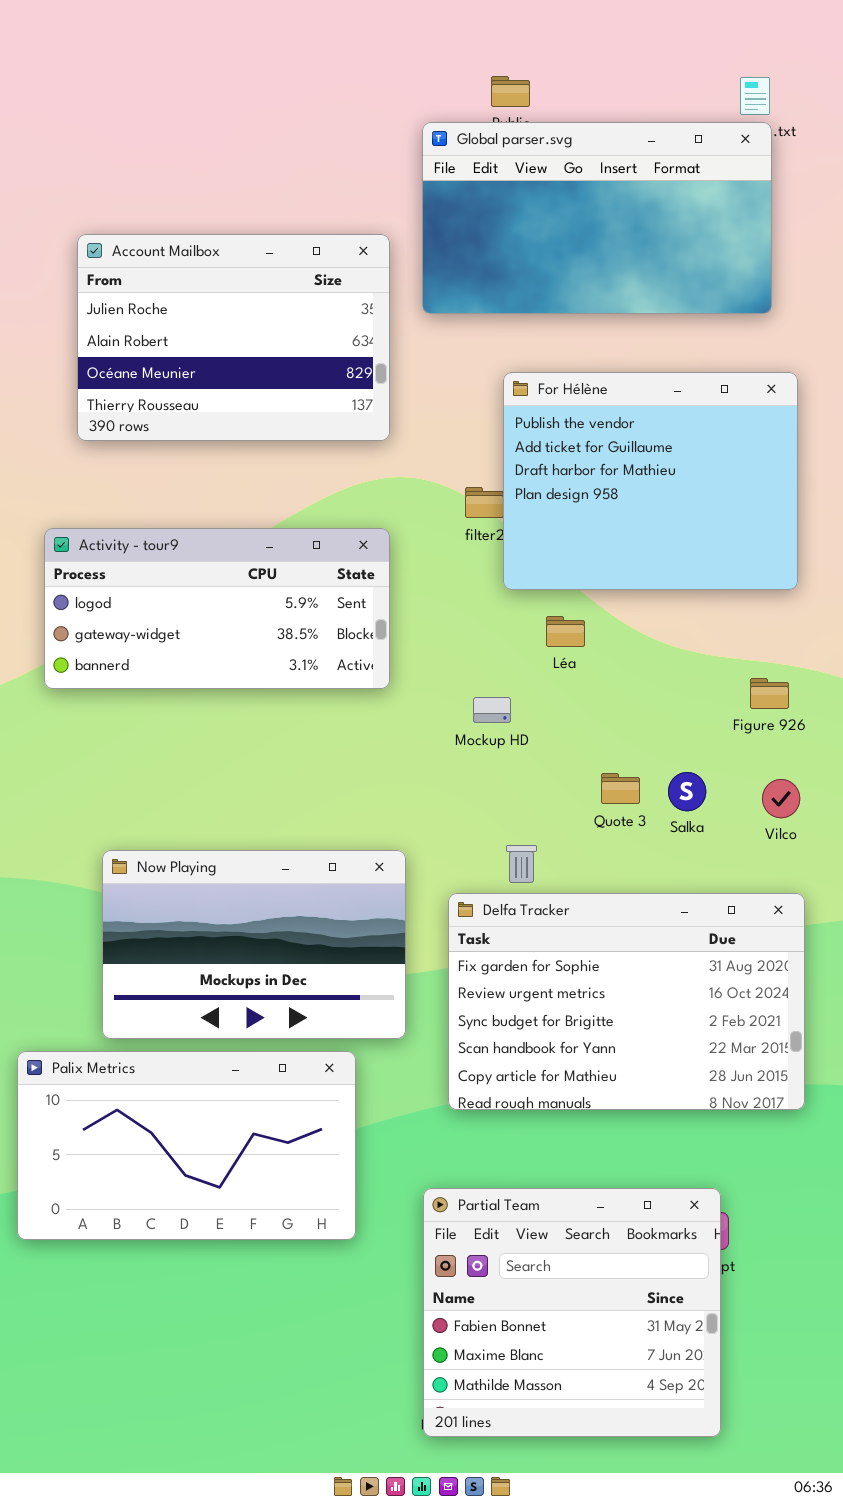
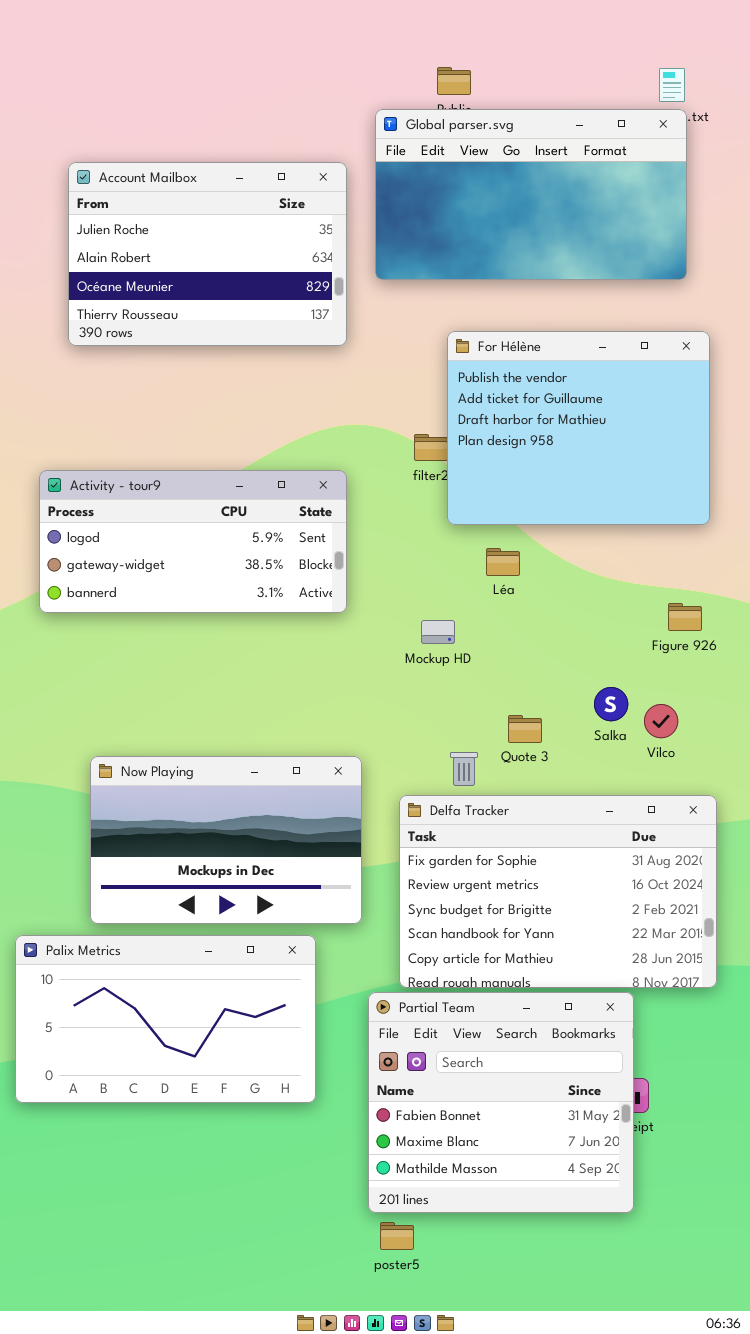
Account Mailbox: [77,234,390,441] -> [68,162,347,346], moved
Quote 3: [601,773,640,804] -> [508,715,542,743], moved
Vilco: [762,779,800,818] -> [644,704,678,738], moved
Partial Team: [423,1188,721,1437] -> [368,992,634,1213], moved

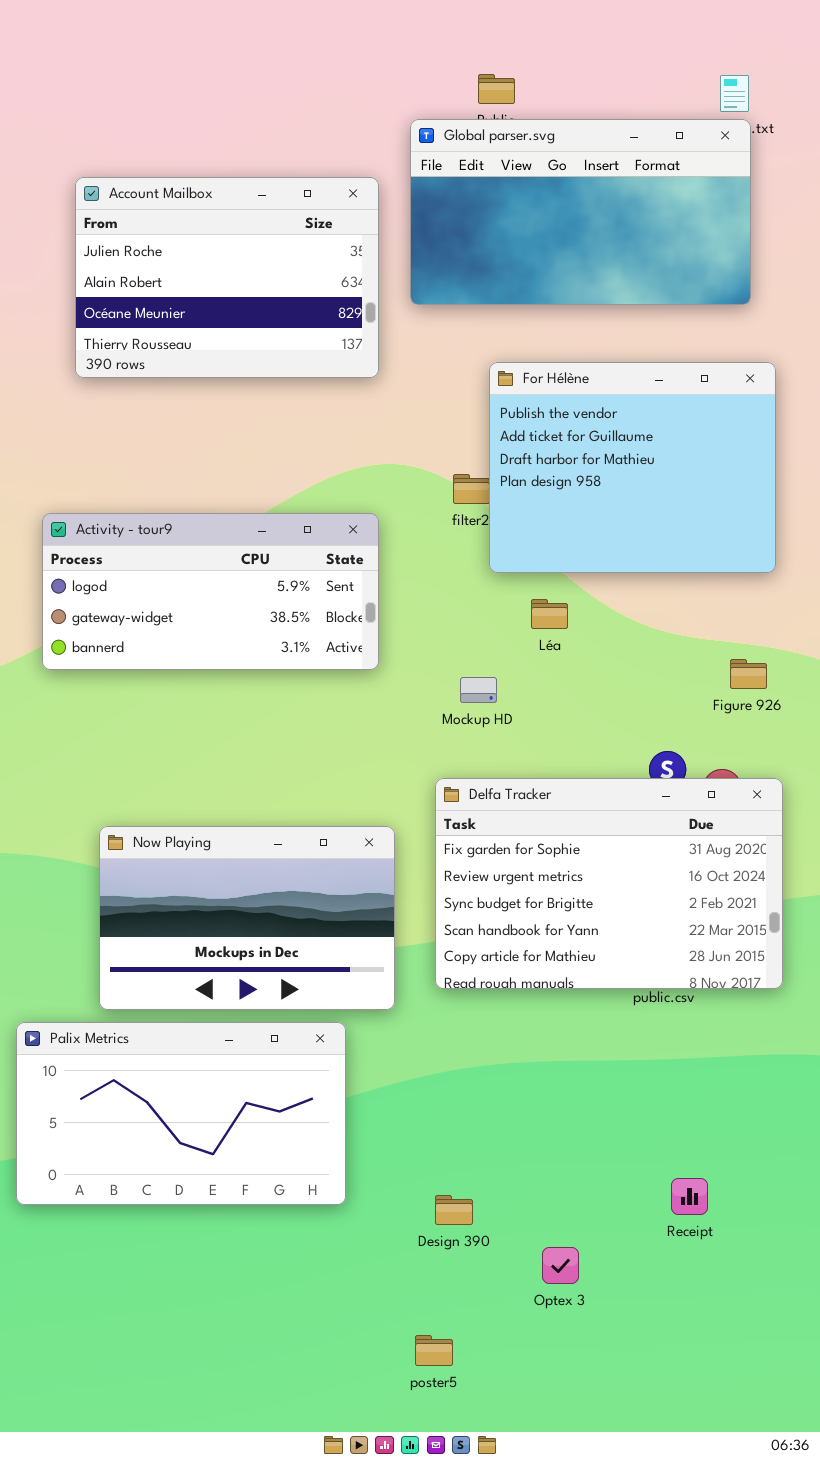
Delfa Tracker: [399,795,717,988] -> [435,778,783,989], moved
Partial Team: [368,992,634,1213] -> none, closed

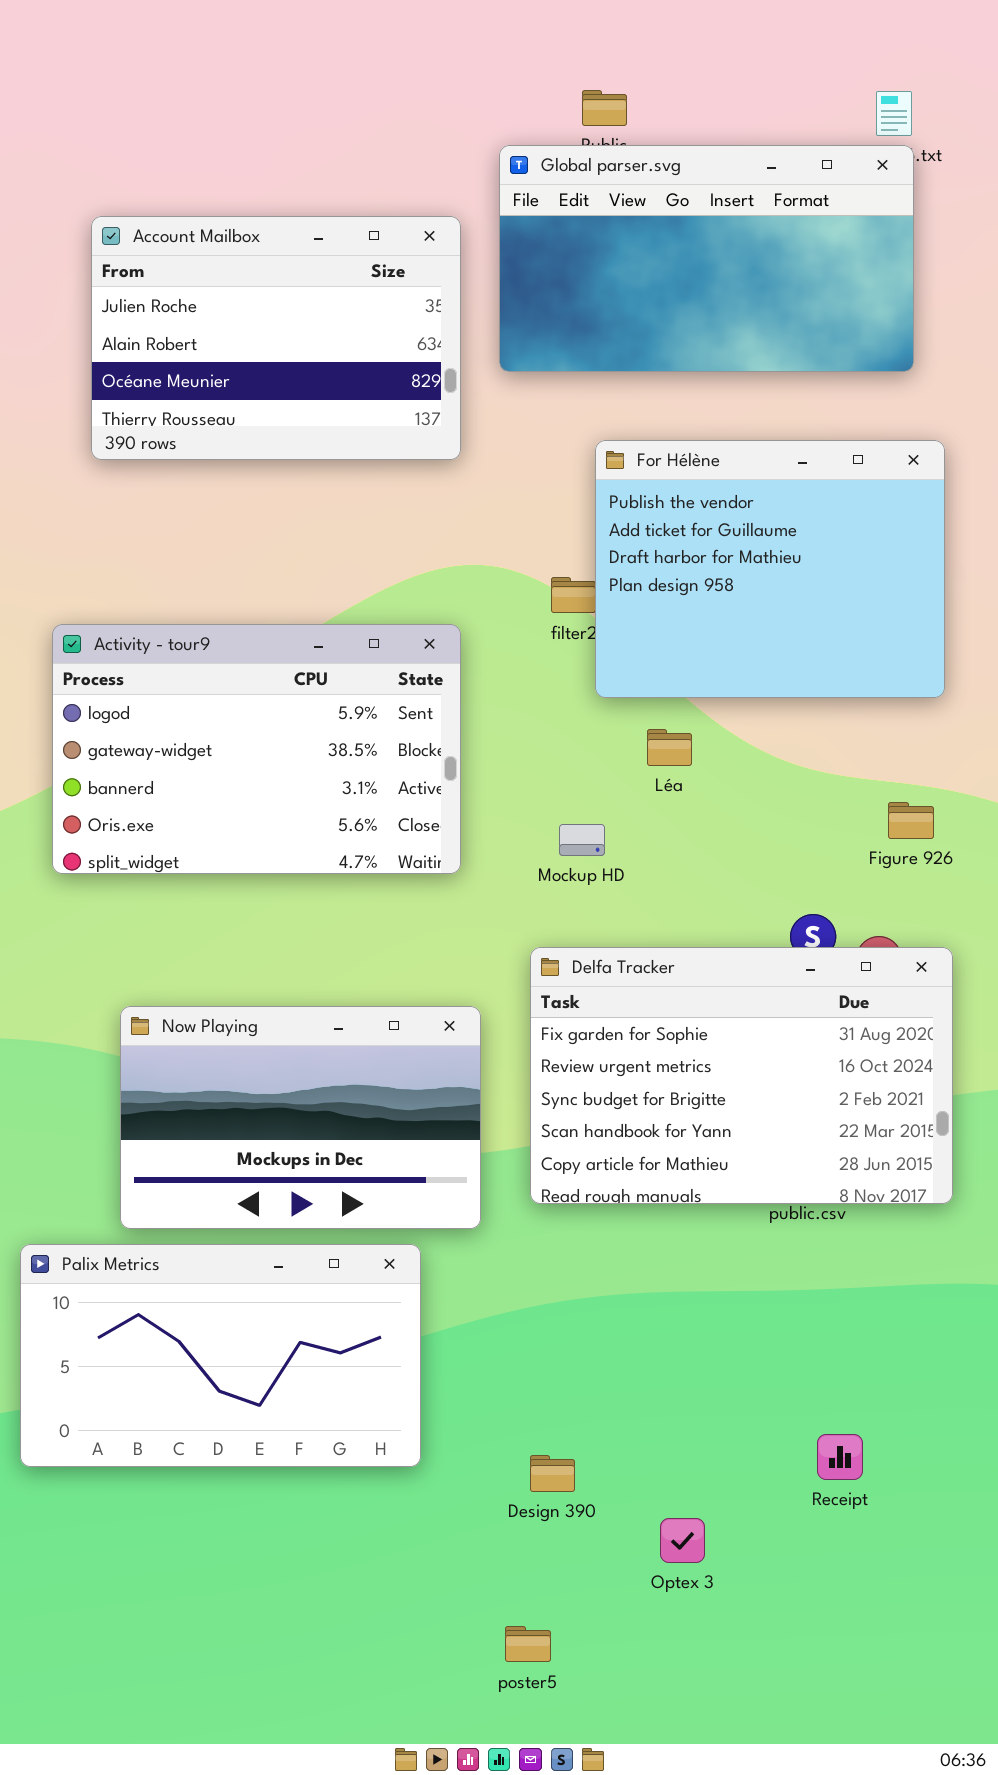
Activity - tour9: [42,513,379,670] -> [52,624,461,874], resized

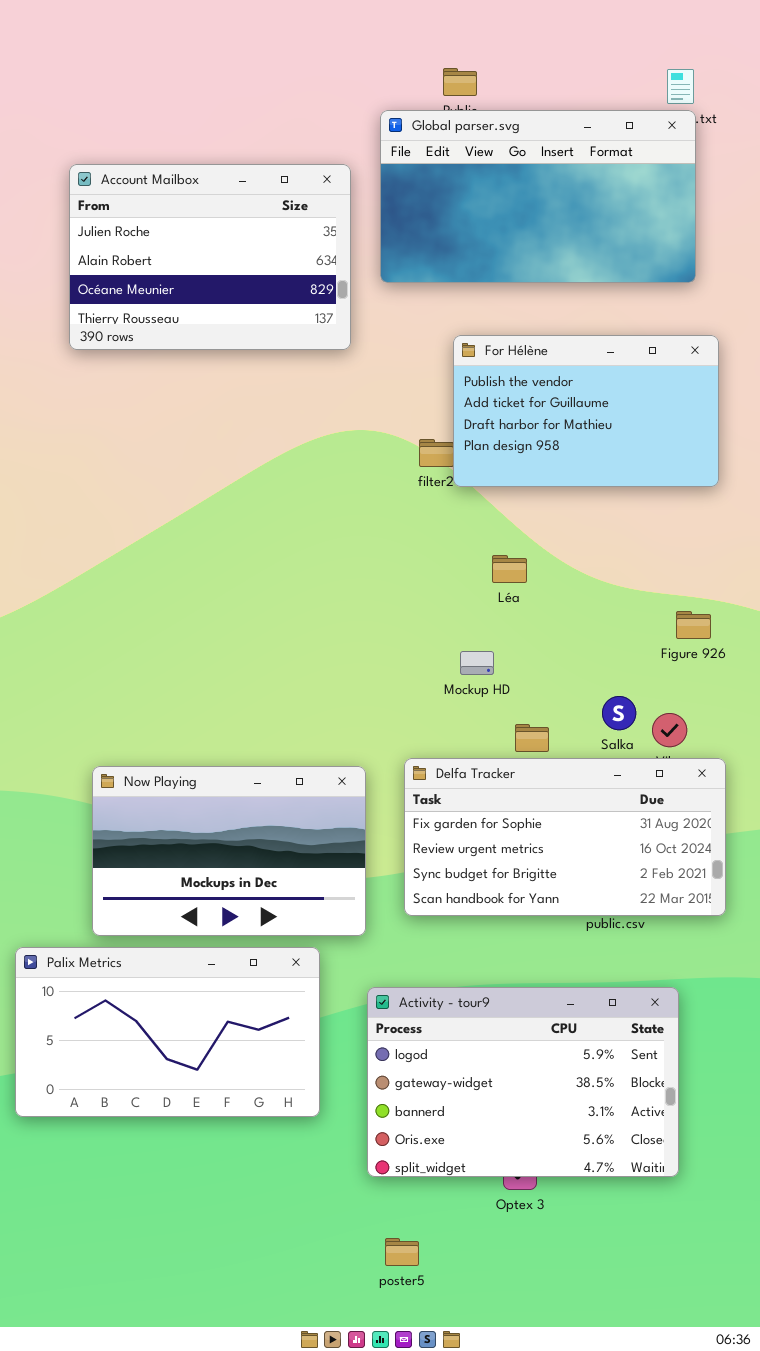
For Hélène: [595,440,945,698] -> [453,335,719,487], resized
Activity - tour9: [52,624,461,874] -> [367,987,679,1177], moved
Mockup HD: [559,824,605,856] -> [460,651,494,675], moved
Delfa Tracker: [530,947,953,1204] -> [404,758,726,916], resized

